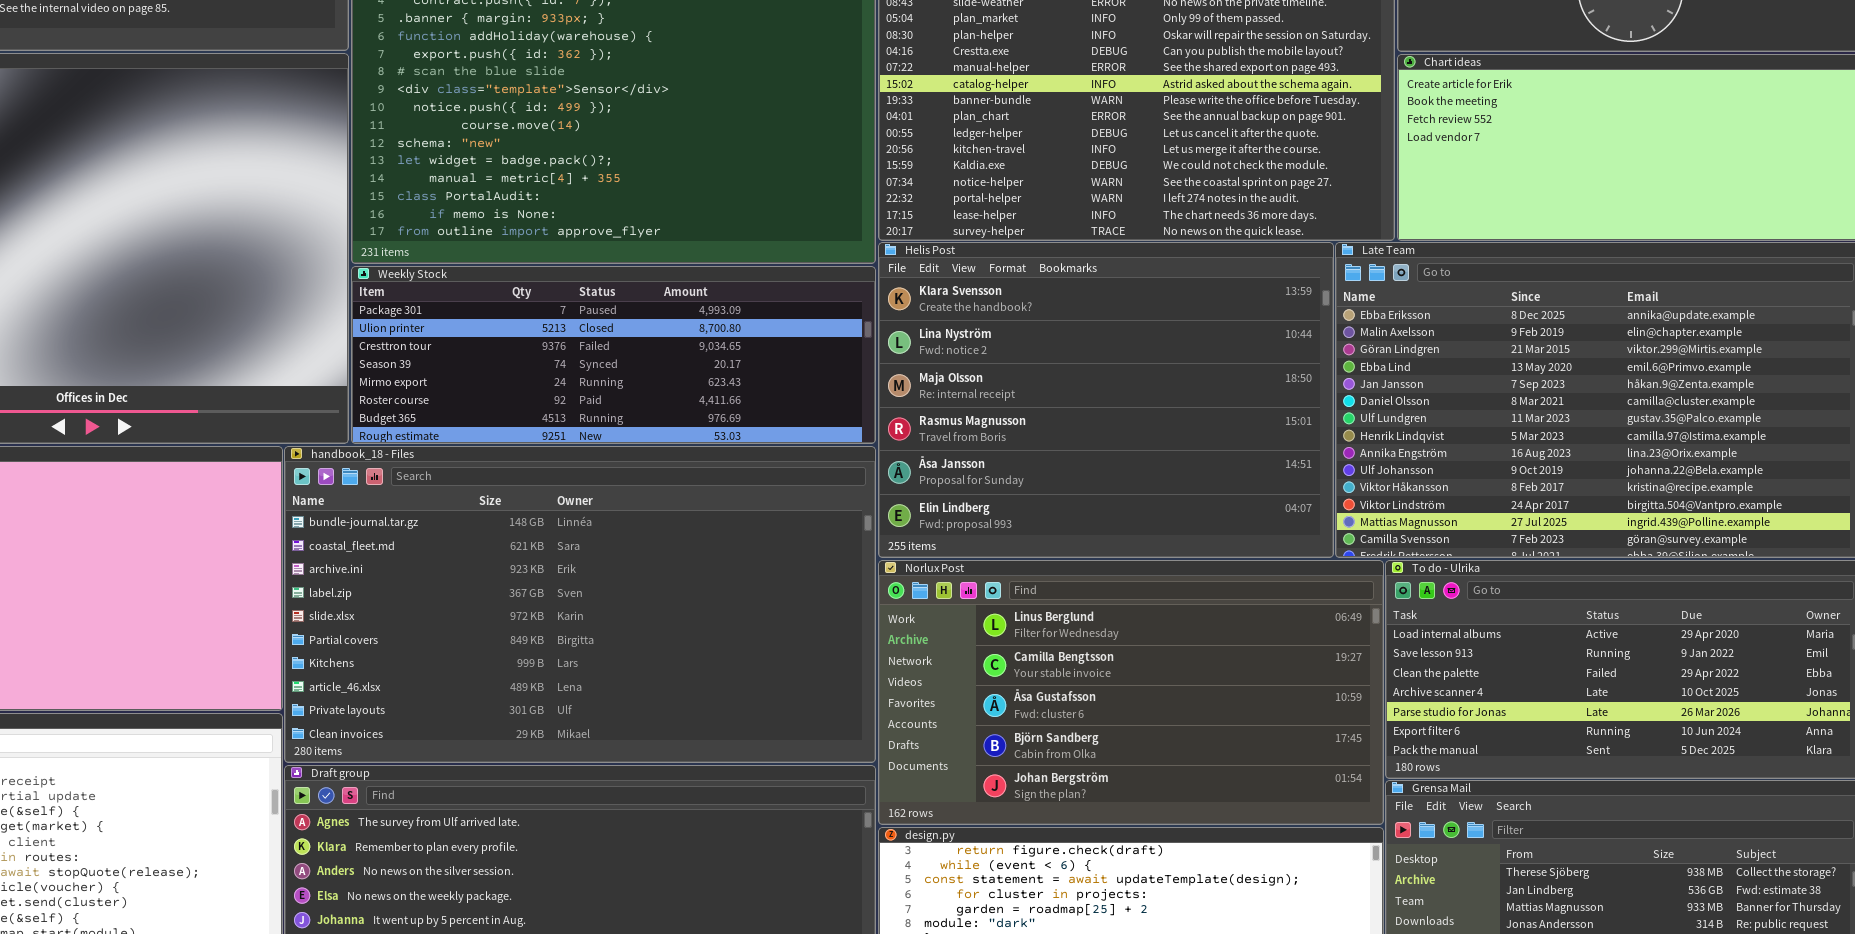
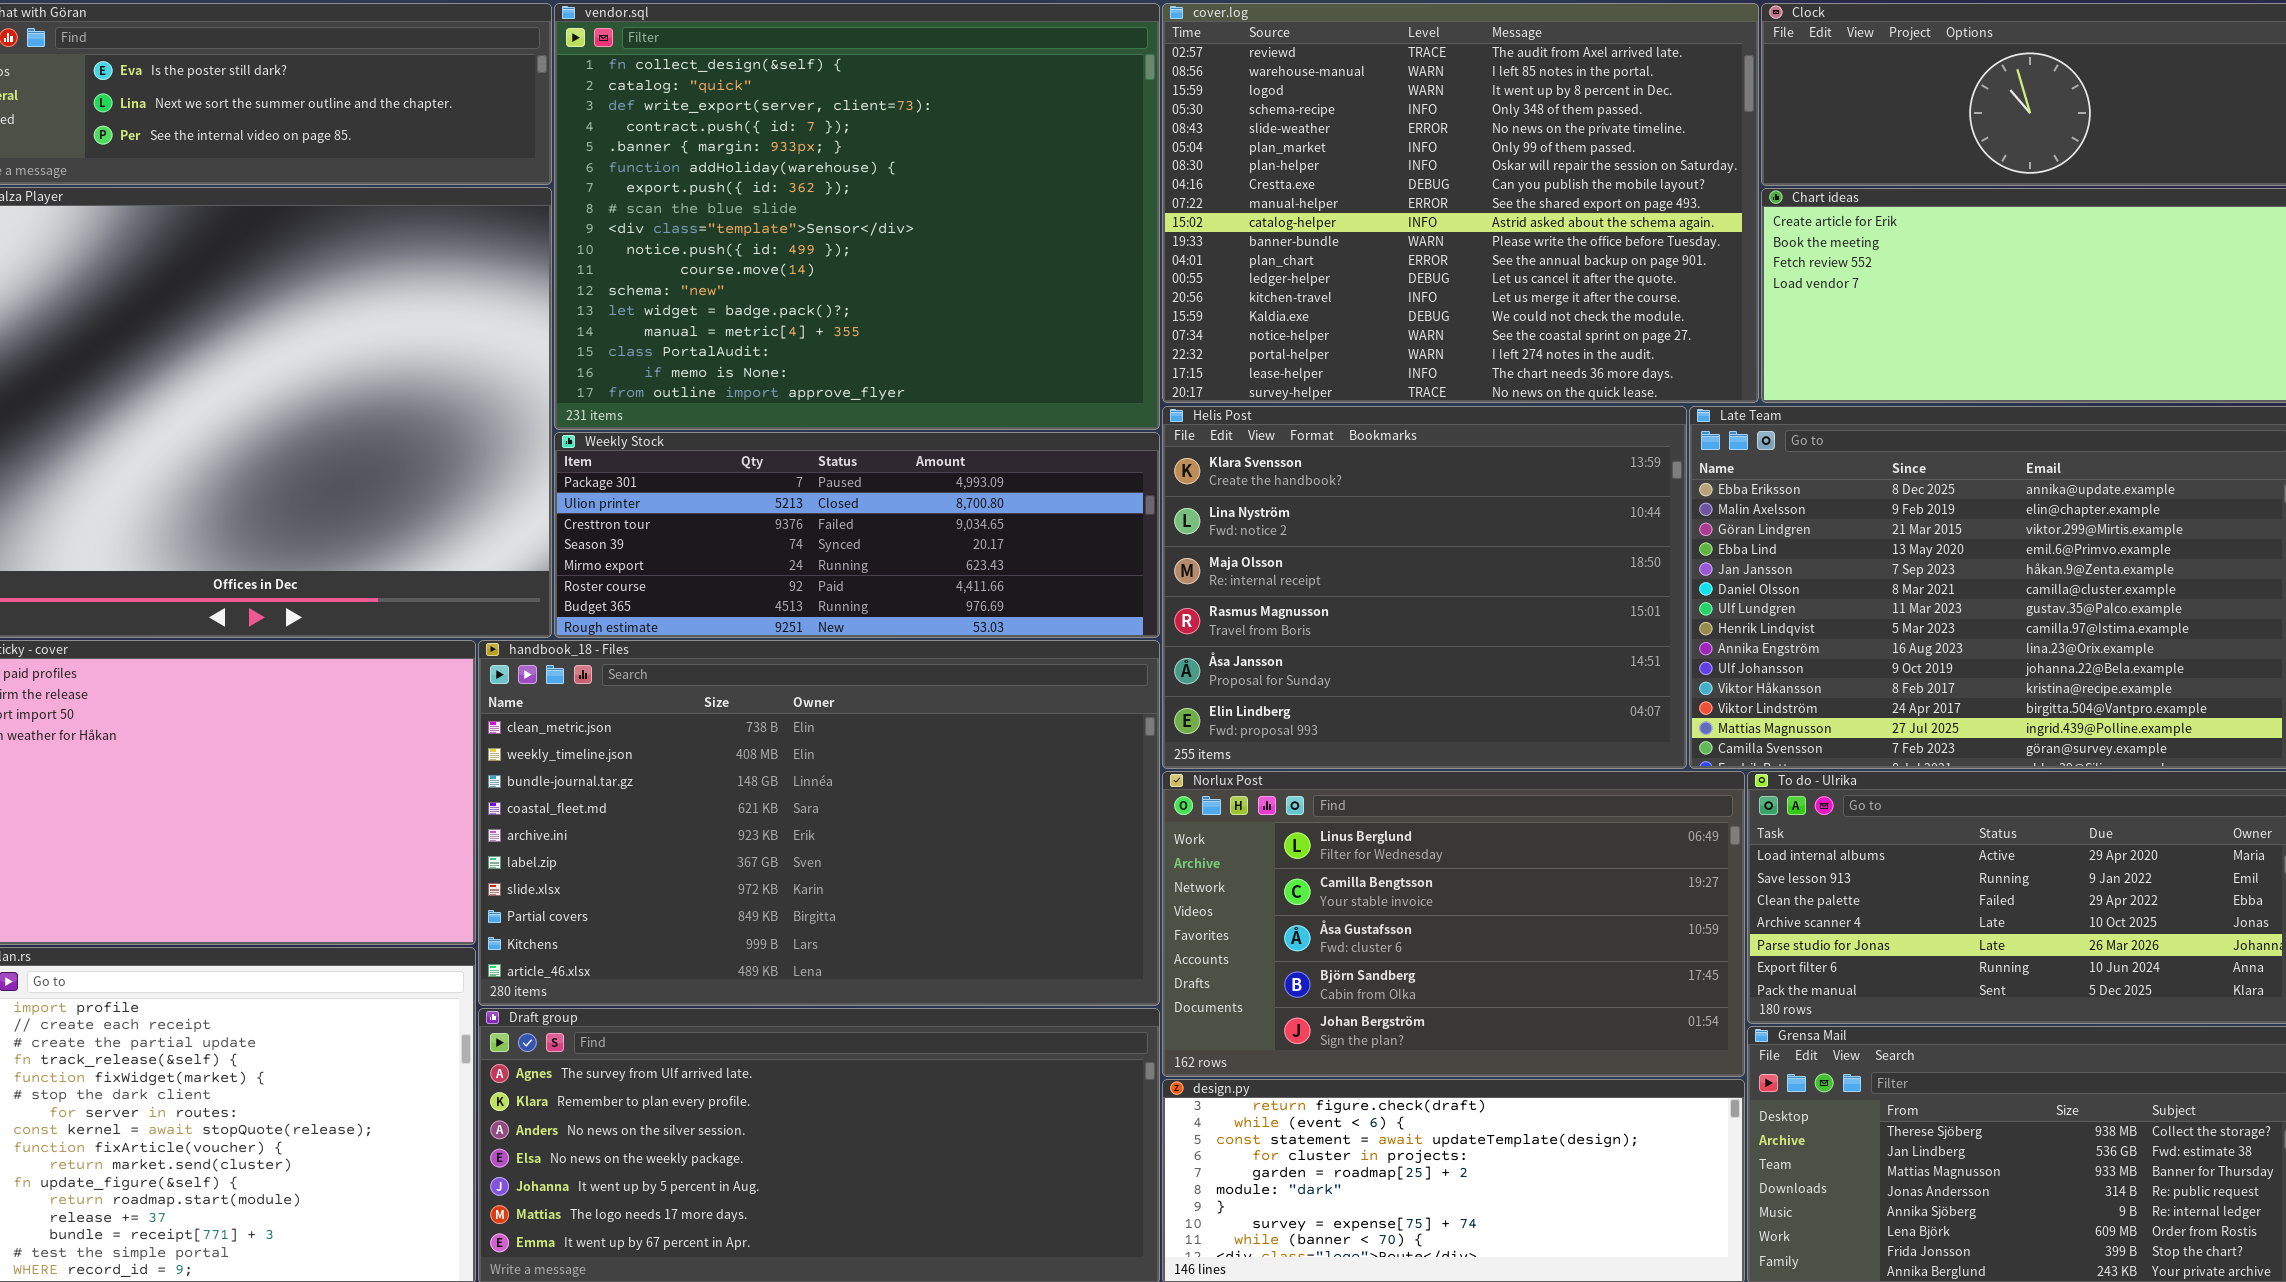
handbook_18 - Files: [284,446,876,763] -> [478,640,1160,1006], scrolled up 2 rows

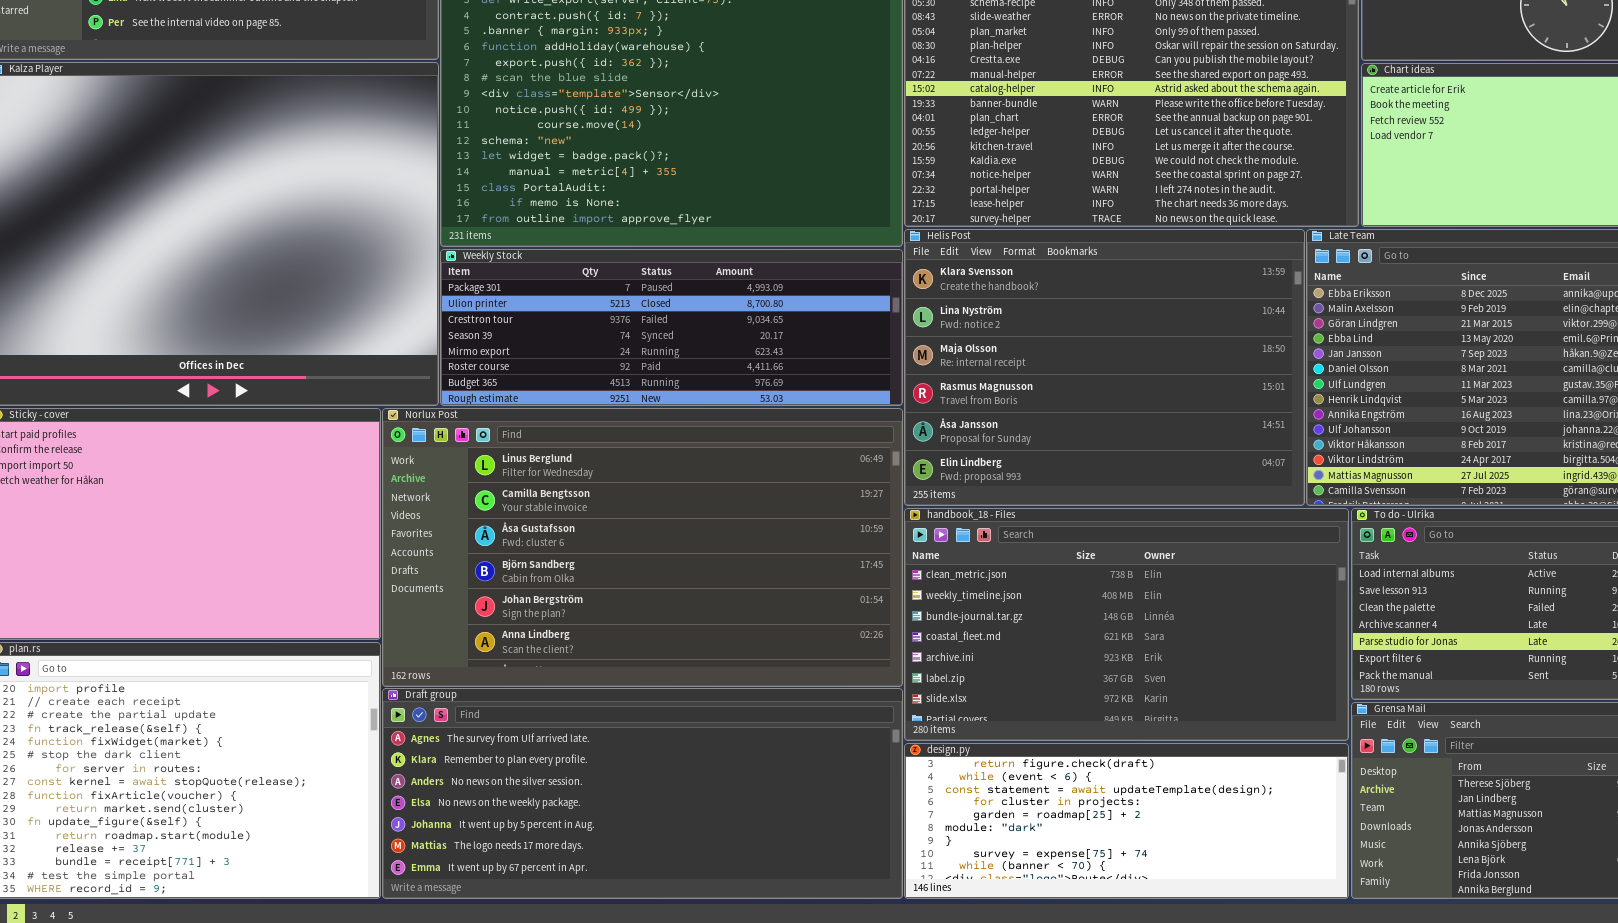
handbook_18 - Files: [478,640,1160,1006] -> [904,508,1349,741], moved, resized
Norlux Post: [1162,771,1745,1077] -> [382,408,903,687], moved, resized

